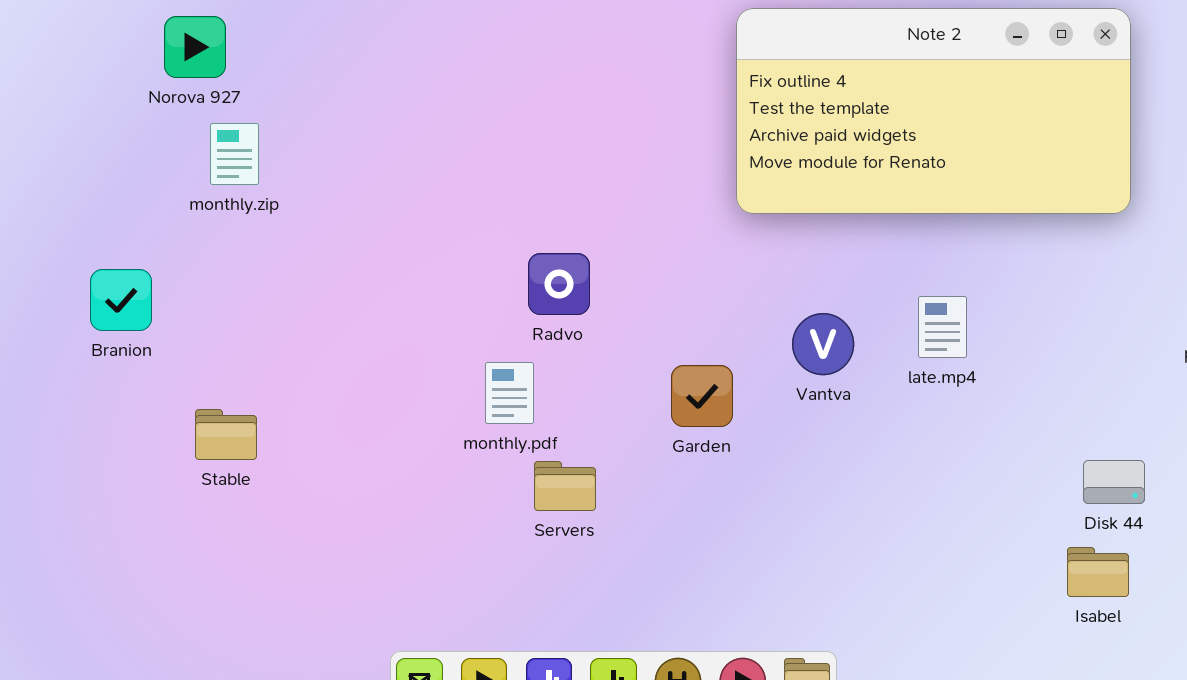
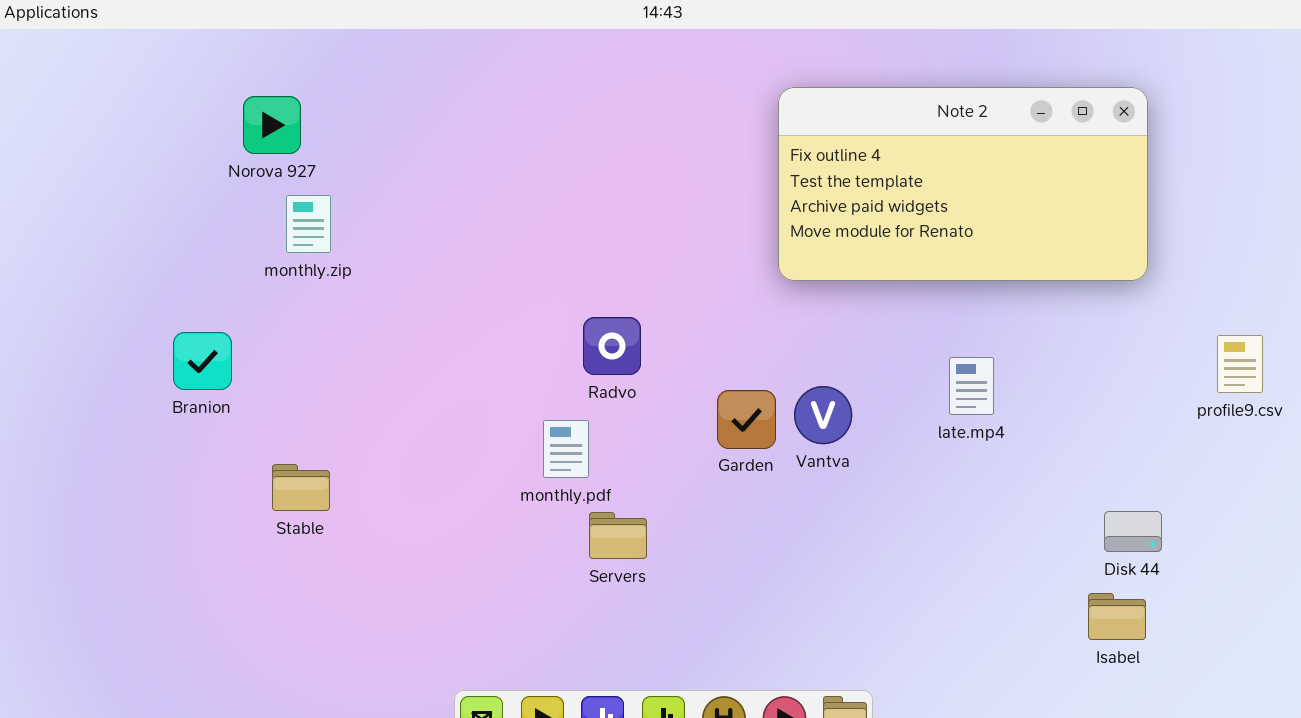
Vantva: [792,313,854,375] -> [794,386,852,444], moved
Garden: [671,365,733,427] -> [717,390,776,449], moved

